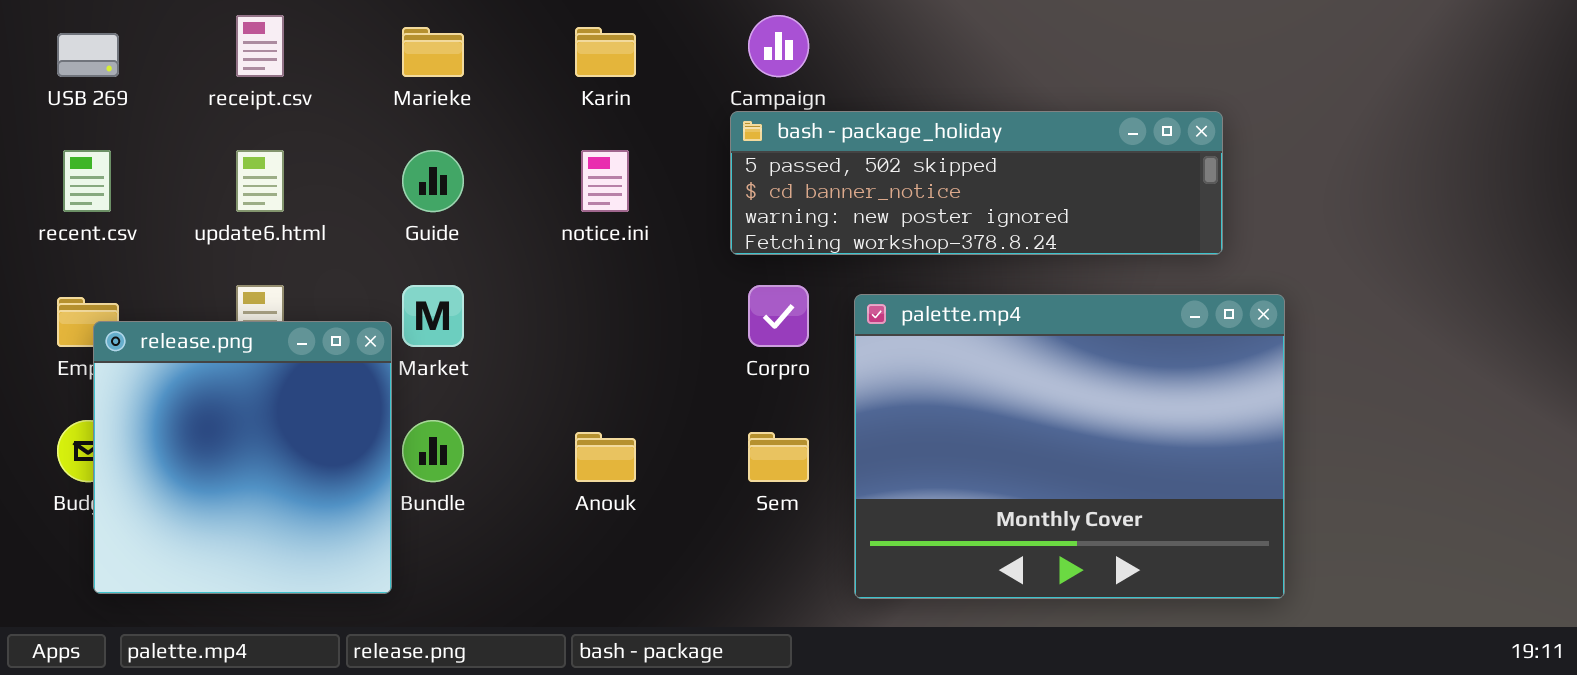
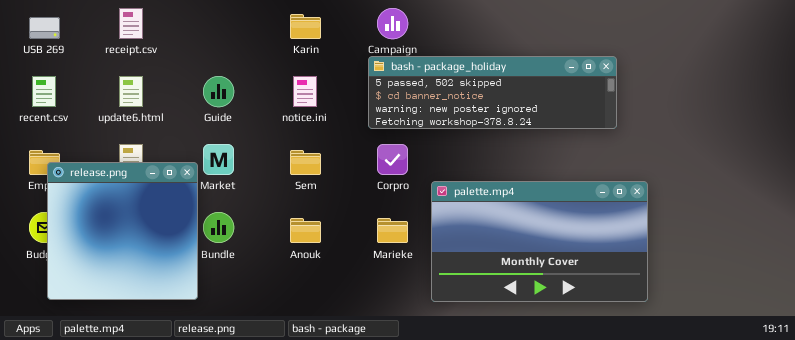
Marieke: [402,27,464,77] -> [377,218,408,243], moved
palette.mp4: [854,294,1285,599] -> [431,181,648,302], resized
Sem: [748,432,809,482] -> [290,150,321,175], moved

